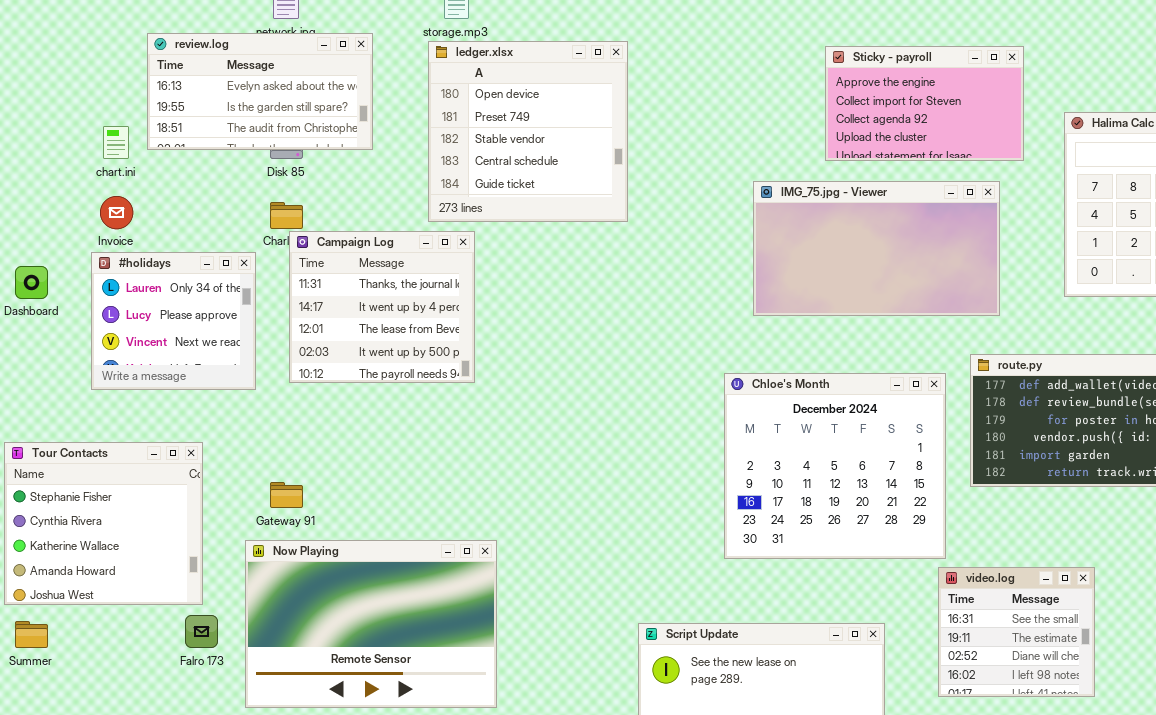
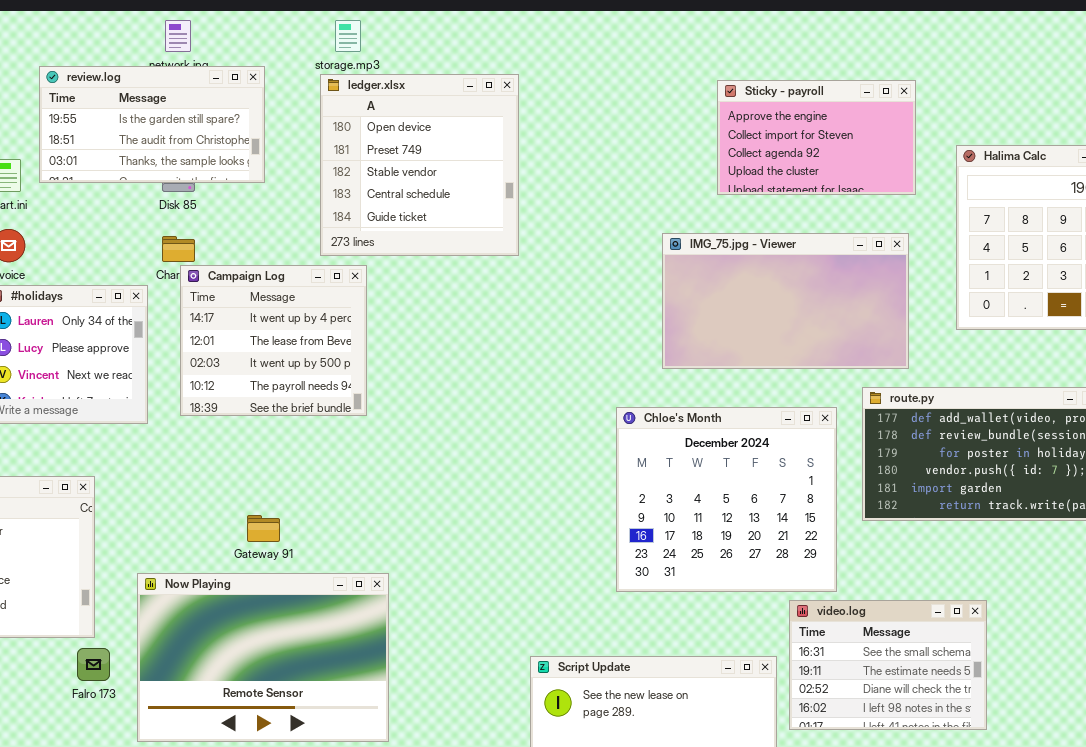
review.log: [147,33,373,150] -> [39,66,265,183], scrolled down 1 row
IMG_75.jpg - Viewer: [753,181,1000,316] -> [662,233,909,369], moved
Campaign Log: [289,231,475,383] -> [180,265,367,416], scrolled down 1 row
Gateway 91: [270,482,303,508] -> [247,515,280,542], moved
video.log: [938,567,1095,697] -> [789,600,987,730], resized

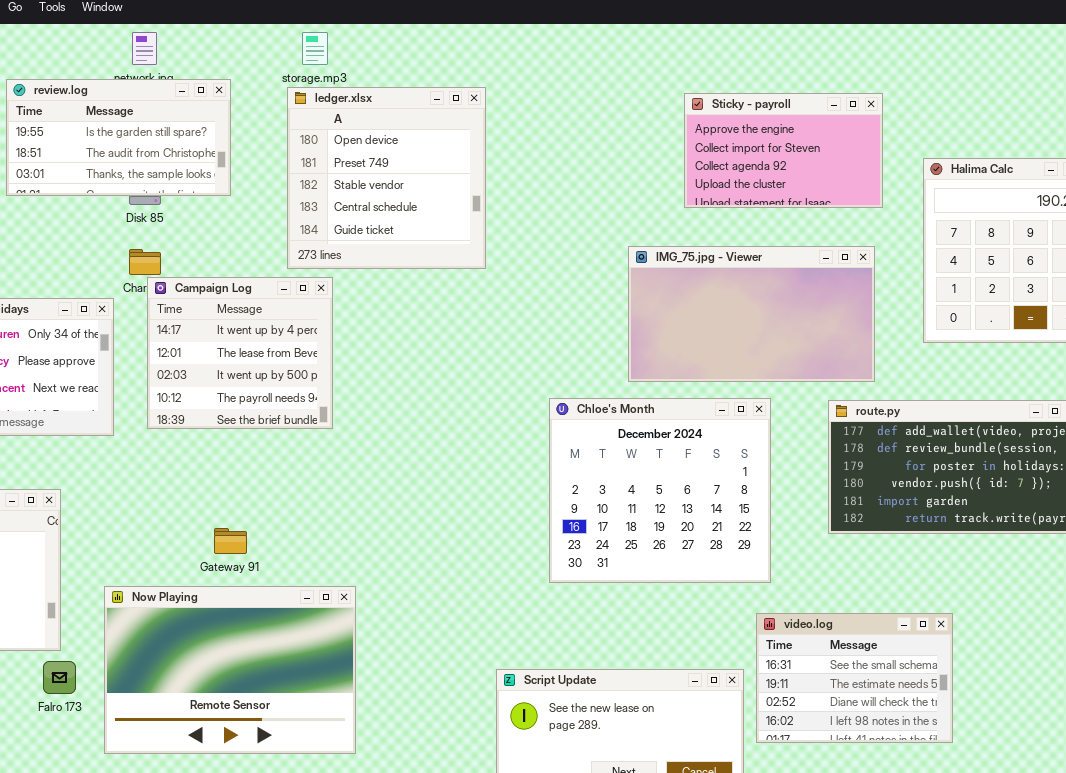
Chloe's Month: [616,407,837,592] -> [549,398,771,583], moved

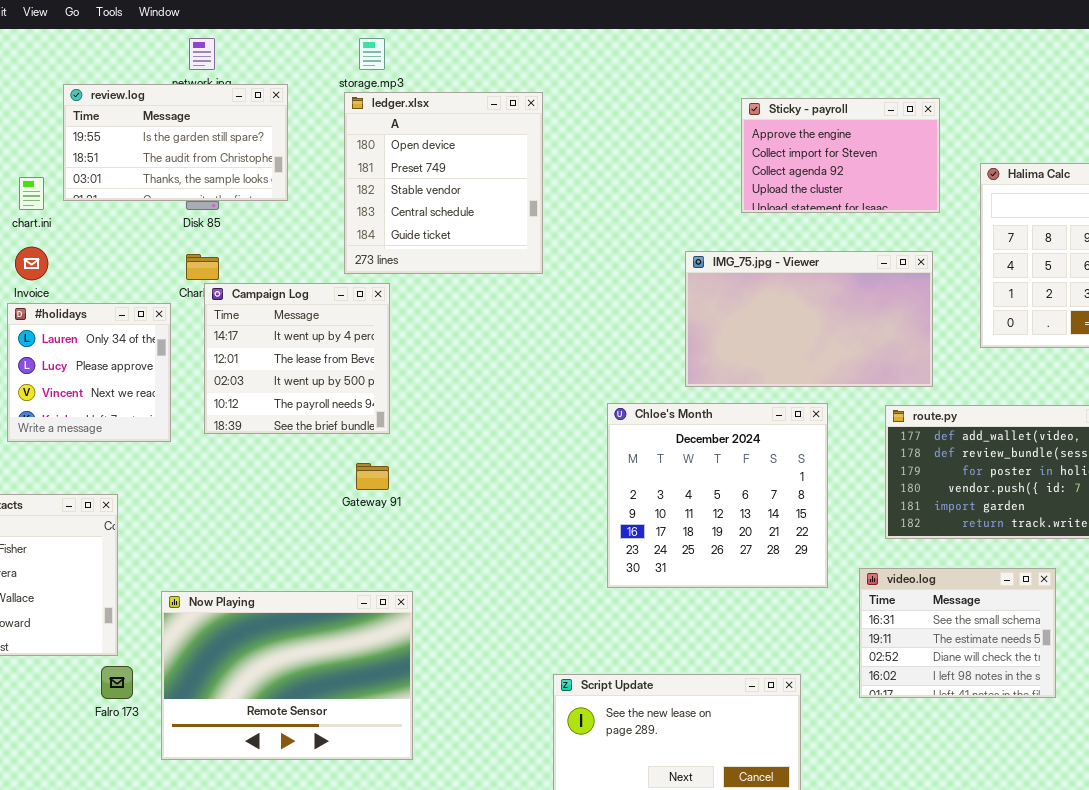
Gateway 91: [214,528,247,554] -> [356,463,389,490], moved
video.log: [756,613,953,743] -> [859,568,1056,698], moved

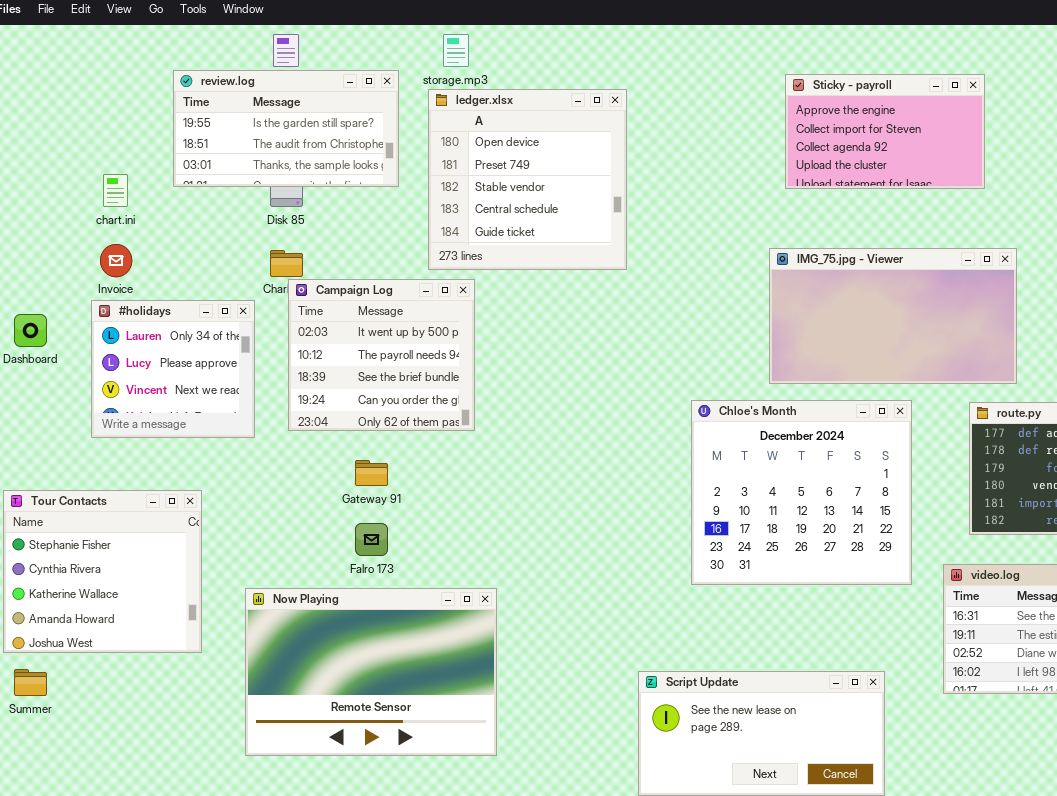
review.log: [63,84,288,201] -> [173,70,399,187], moved
Sticky - payroll: [741,98,940,213] -> [785,74,985,189], moved
Campaign Log: [204,283,390,434] -> [288,279,475,431], scrolled down 2 rows
Gateway 91: [356,463,389,490] -> [355,460,388,486], moved
Falro 173: [101,666,133,699] -> [355,523,388,556], moved

